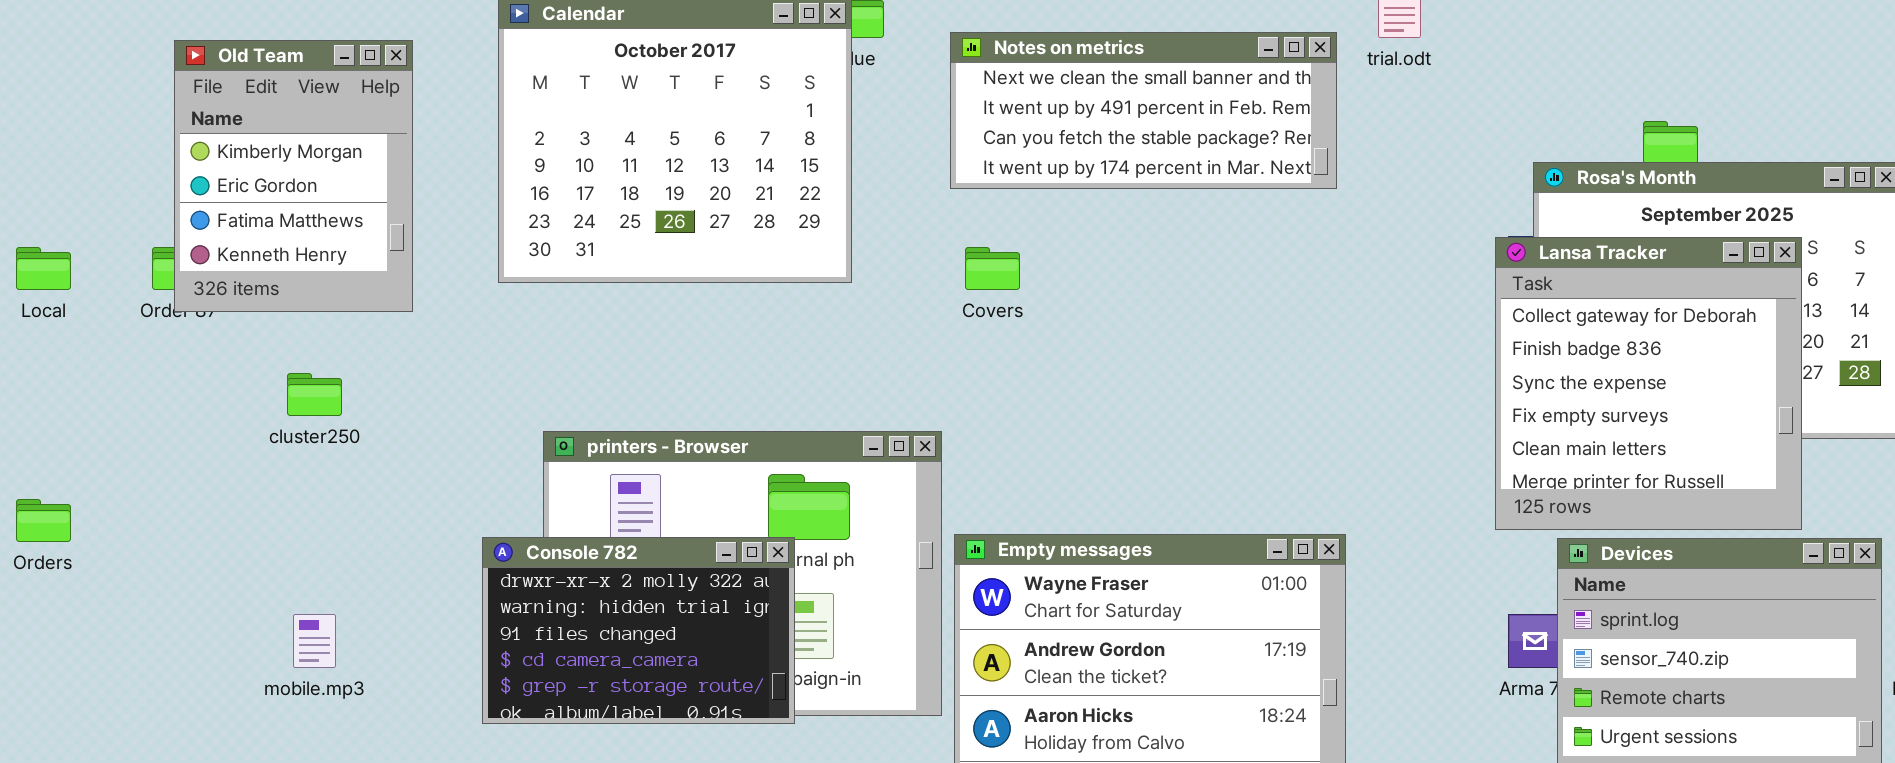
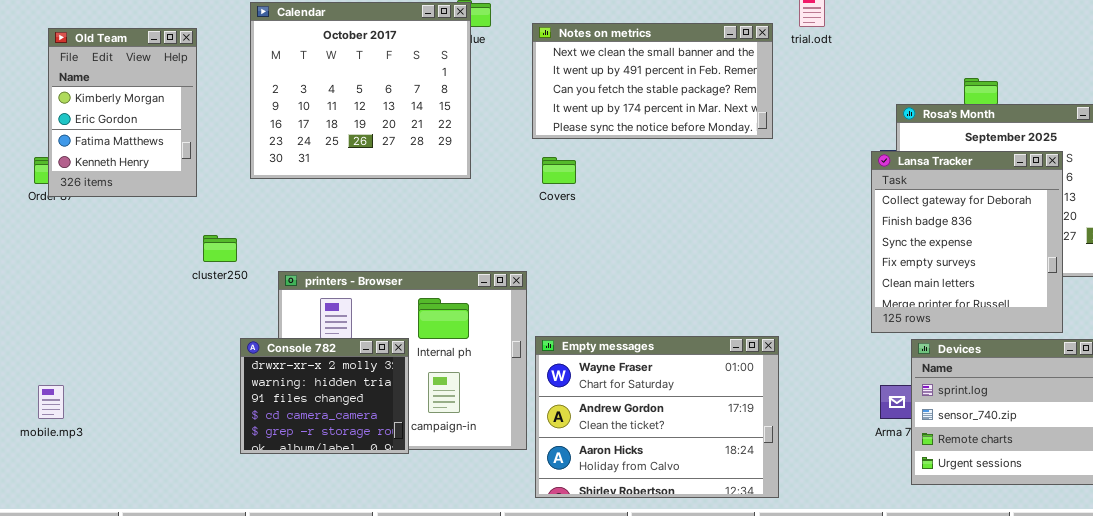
Notes on metrics: [950,32,1337,189] -> [532,23,773,139], resized
cluster250: [287,373,342,416] -> [203,235,237,262], moved
Console 782: [482,537,795,724] -> [240,338,409,454], resized
mobile.mp3: [293,614,336,668] -> [38,385,64,419], moved

